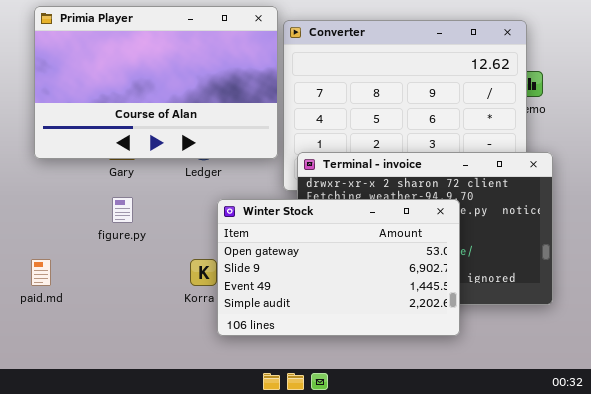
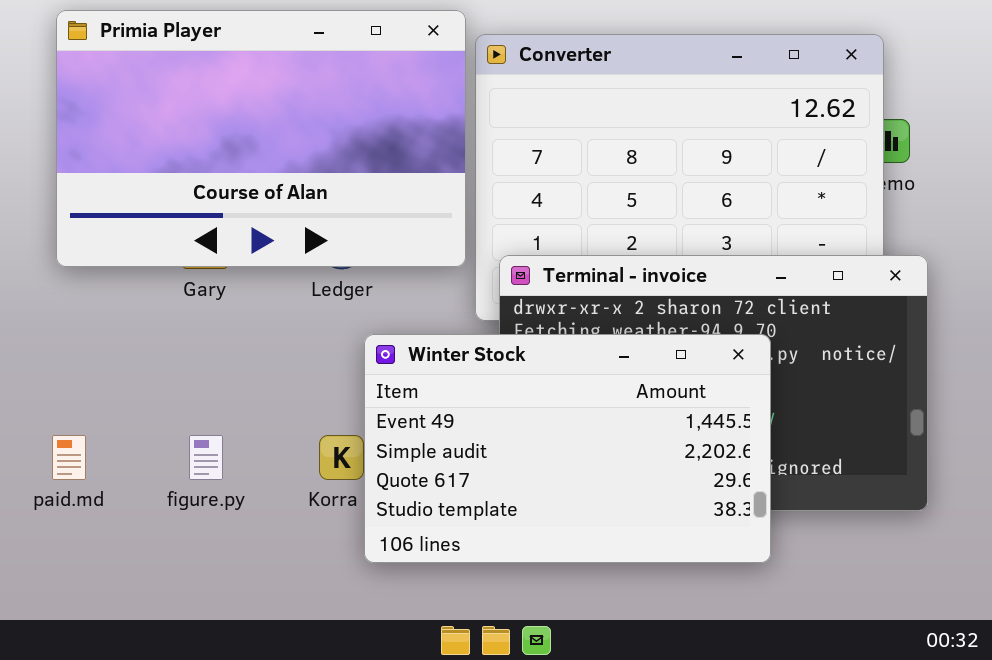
figure.py: [112,197,133,223] -> [189,435,223,480], moved
Winter Stock: [217,199,460,336] -> [364,334,771,563], scrolled down 2 rows

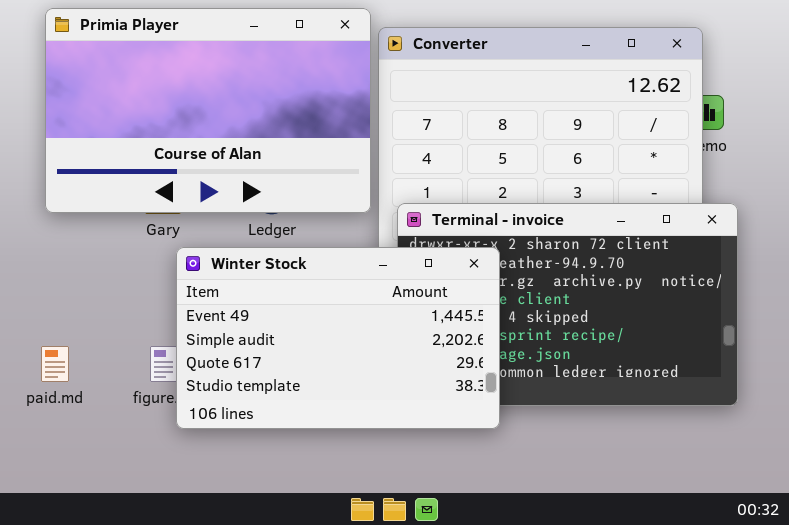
Winter Stock: [364,334,771,563] -> [176,247,500,429], moved

